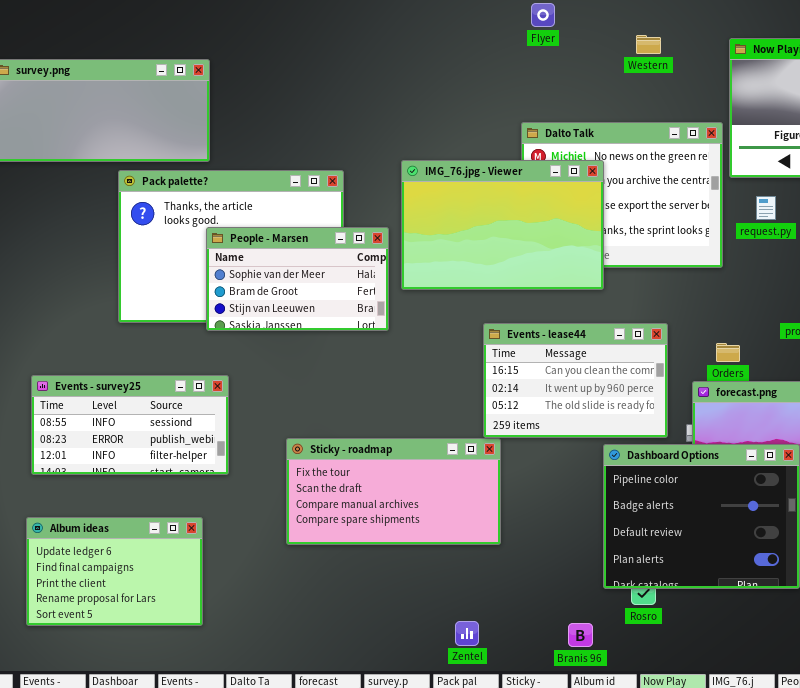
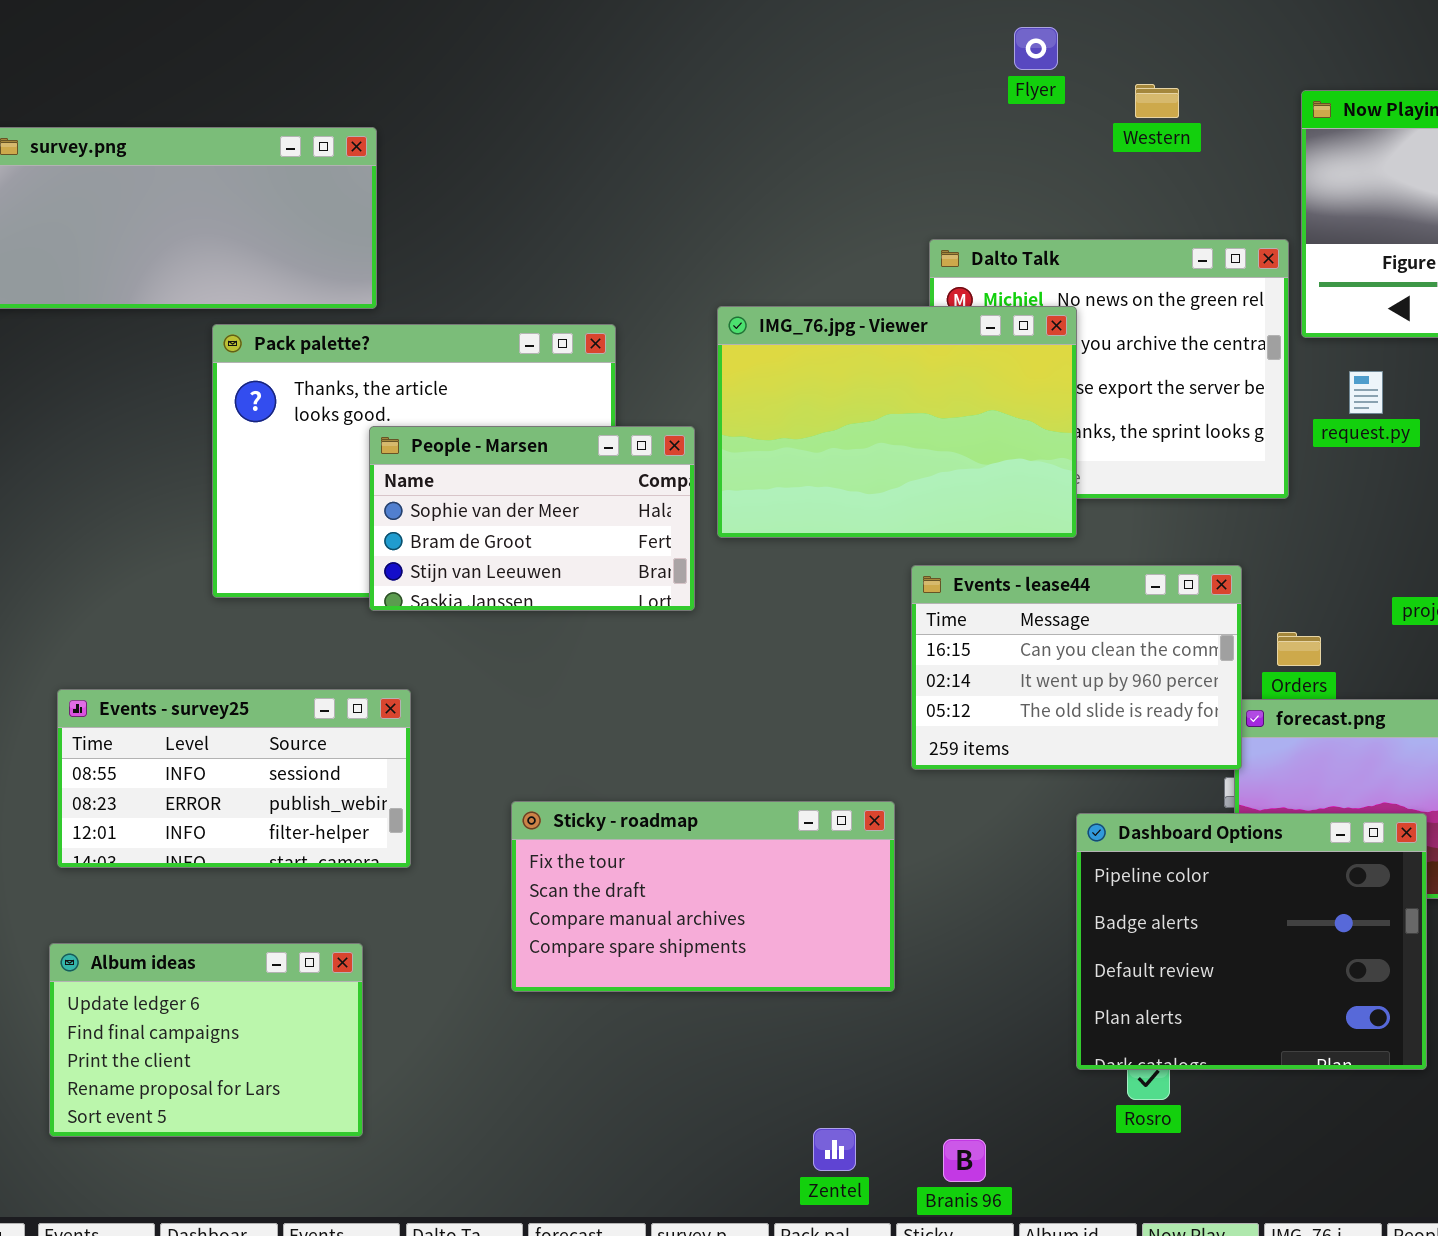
Flyer: [531,3,555,27] -> [1014,27,1058,70], moved
Events - lease44: [483,323,668,438] -> [911,565,1242,770], moved
Branis 96: [568,623,593,647] -> [943,1139,986,1182], moved

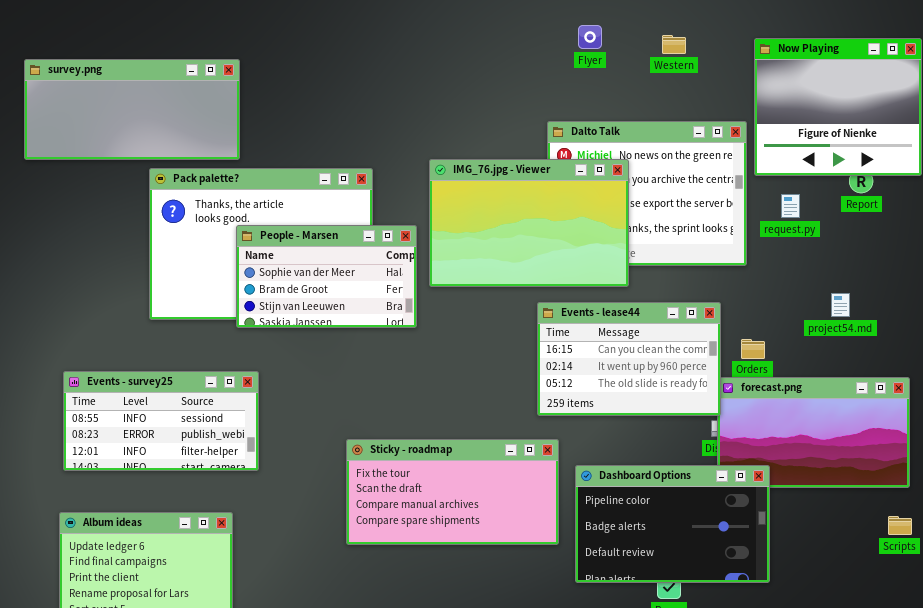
Flyer: [1014,27,1058,70] -> [578,25,602,49], moved
Sticky - roadmap: [511,801,895,992] -> [346,439,559,545], moved
Dashboard Options: [1076,813,1427,1070] -> [575,465,770,583], moved, resized

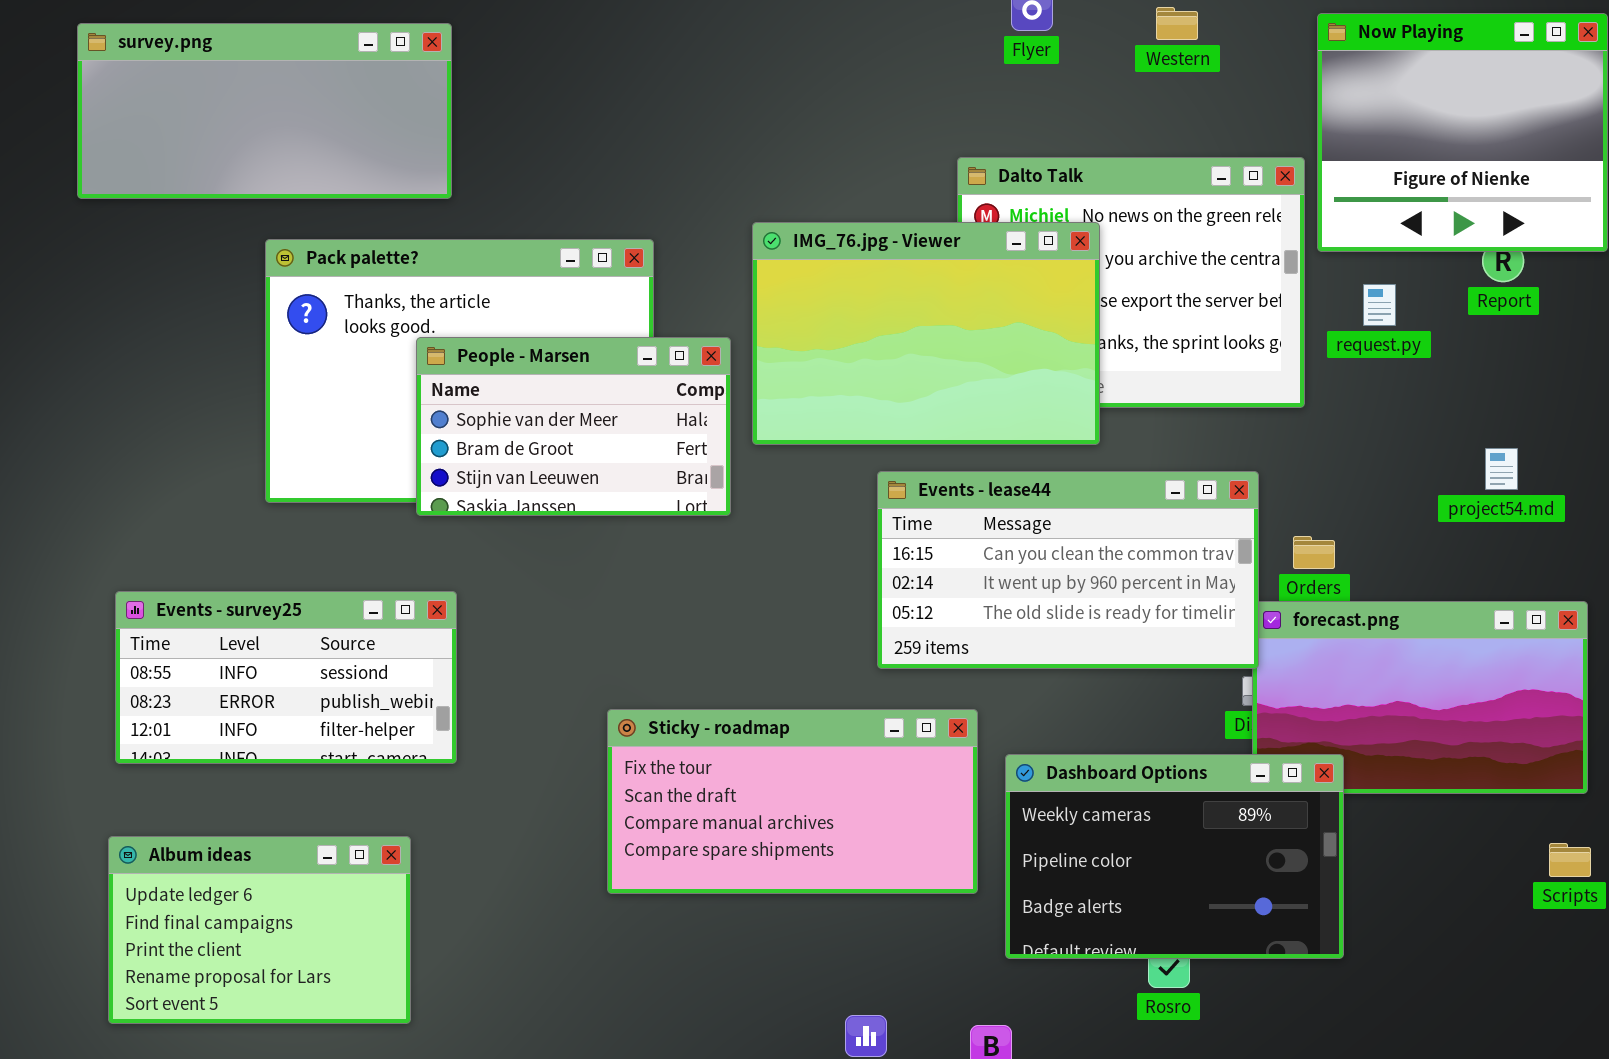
survey.png: [24,59,240,160] -> [77,23,452,199], moved
project54.md: [831,293,850,317] -> [1485,448,1518,490], moved
Events - lease44: [537,302,721,416] -> [877,471,1259,669], resized
Dashboard Options: [575,465,770,583] -> [1005,754,1344,959], scrolled up 1 row

